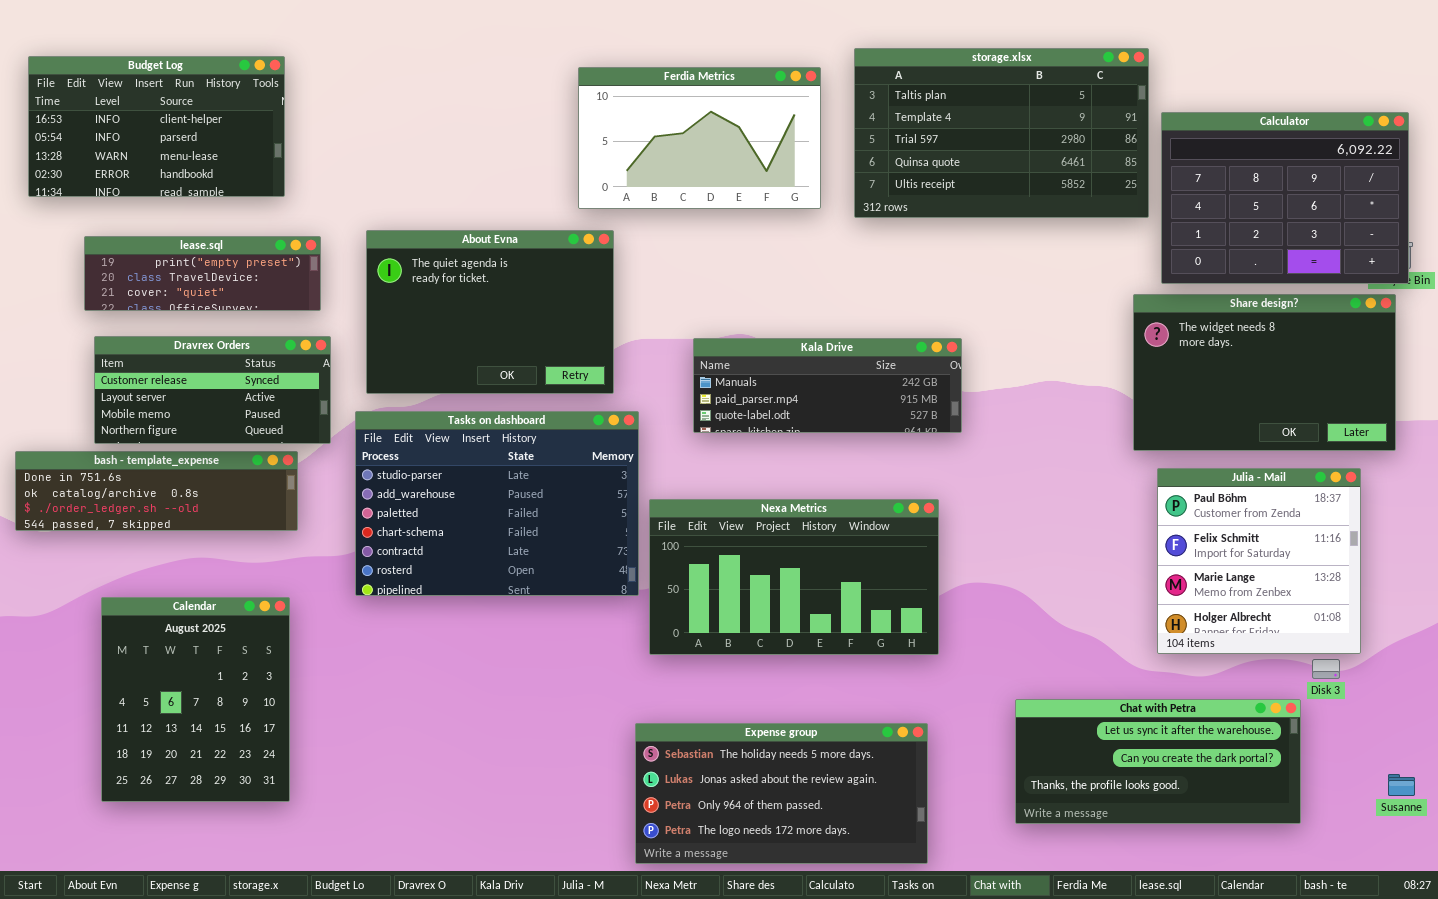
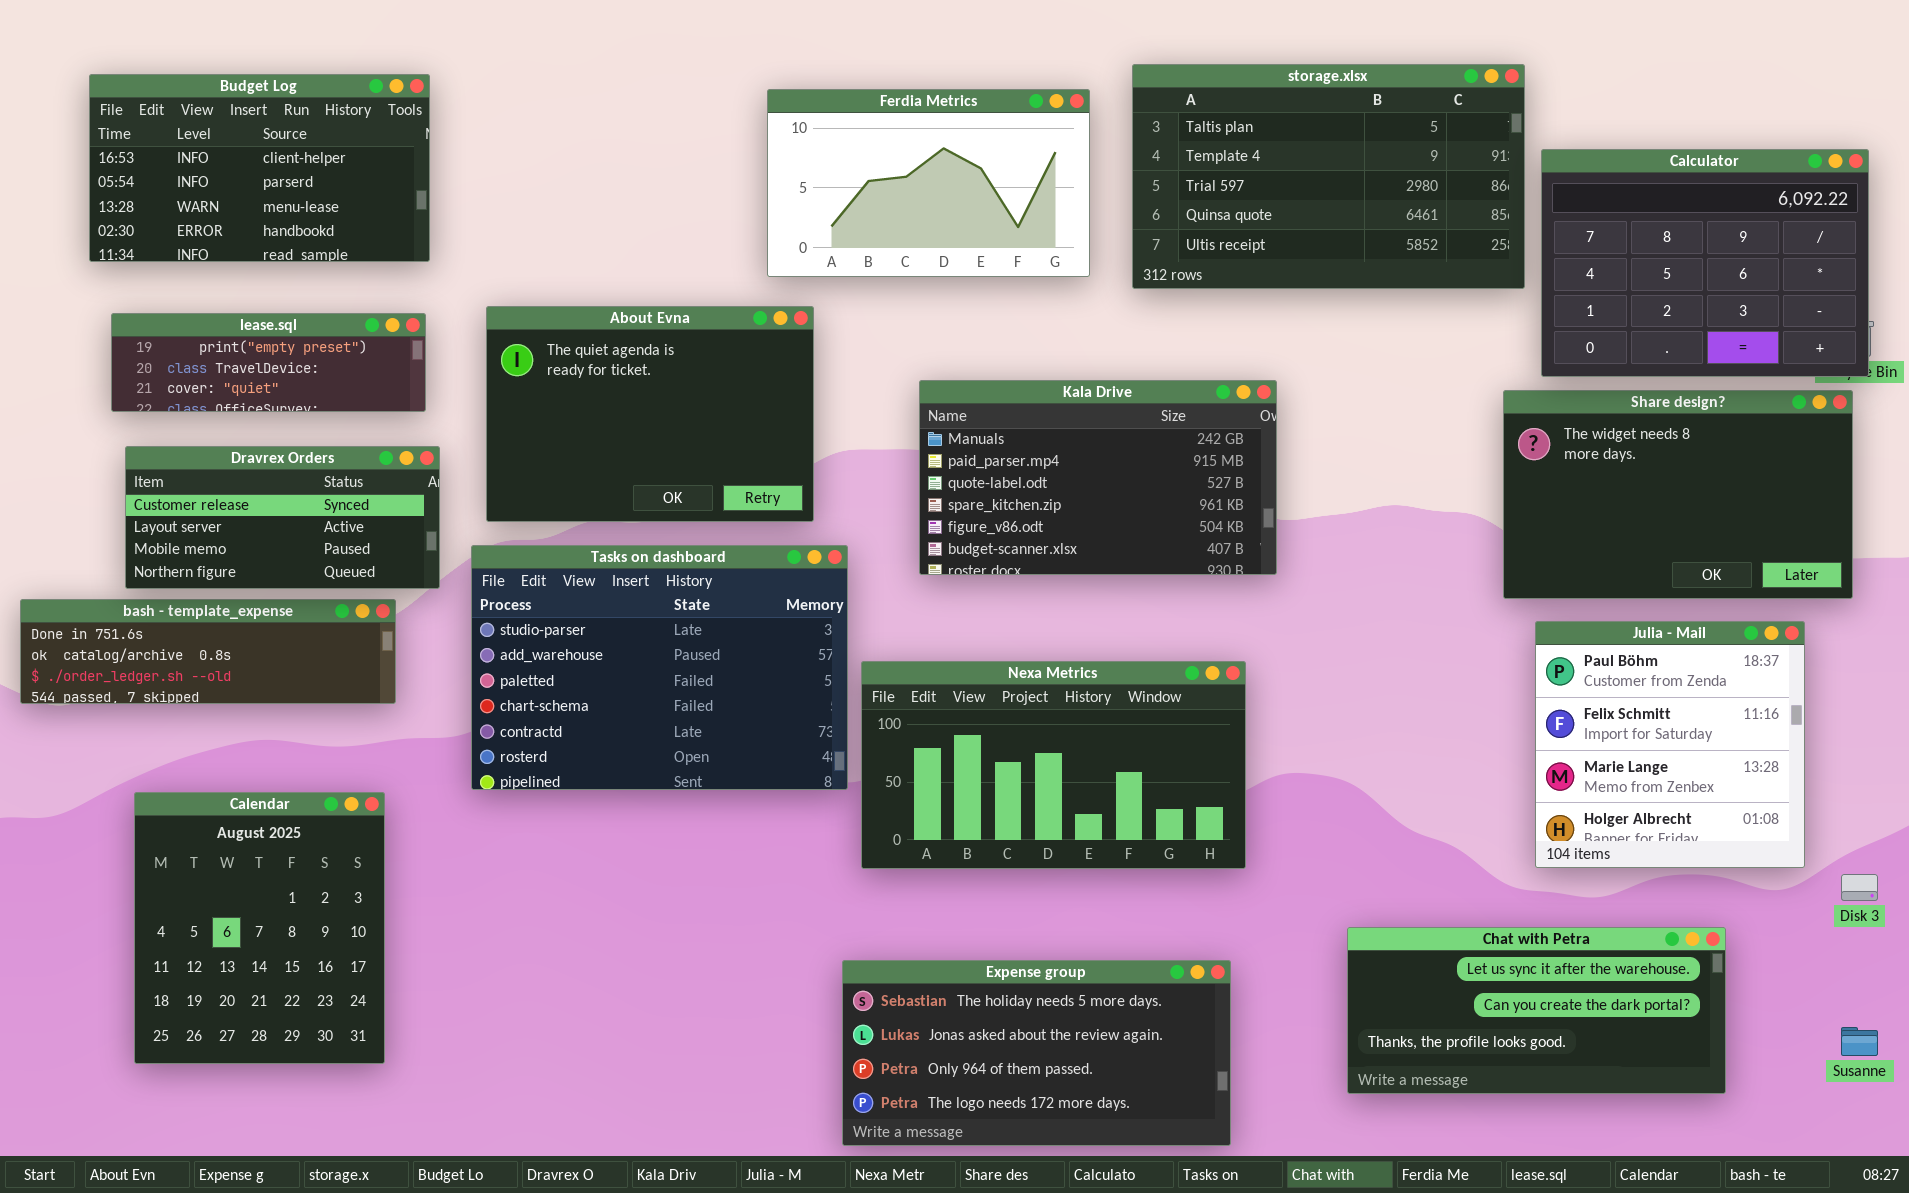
Budget Log: [28,56,285,197] -> [89,74,430,262], moved
Kala Drive: [693,338,962,433] -> [919,380,1277,575], resized
Disk 3: [1312,659,1340,679] -> [1841,874,1878,901], moved

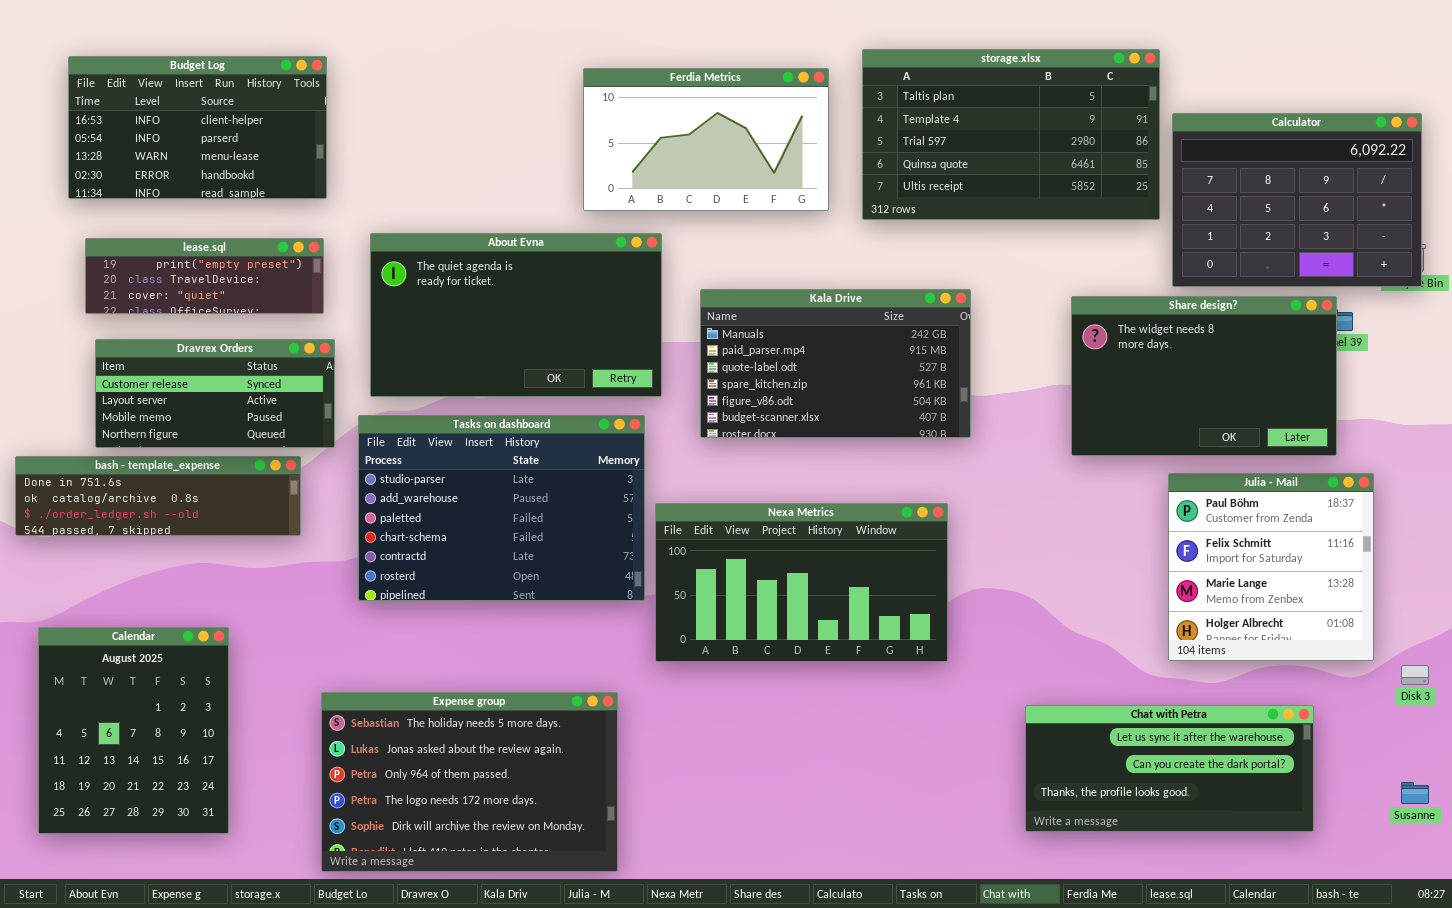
About Evna: [486,306,814,522] -> [370,233,662,397], resized
Share design?: [1503,390,1853,599] -> [1071,296,1337,456], moved
Calendar: [134,792,385,1064] -> [38,627,229,834], moved
Expense group: [842,960,1231,1146] -> [321,692,618,872], moved, resized

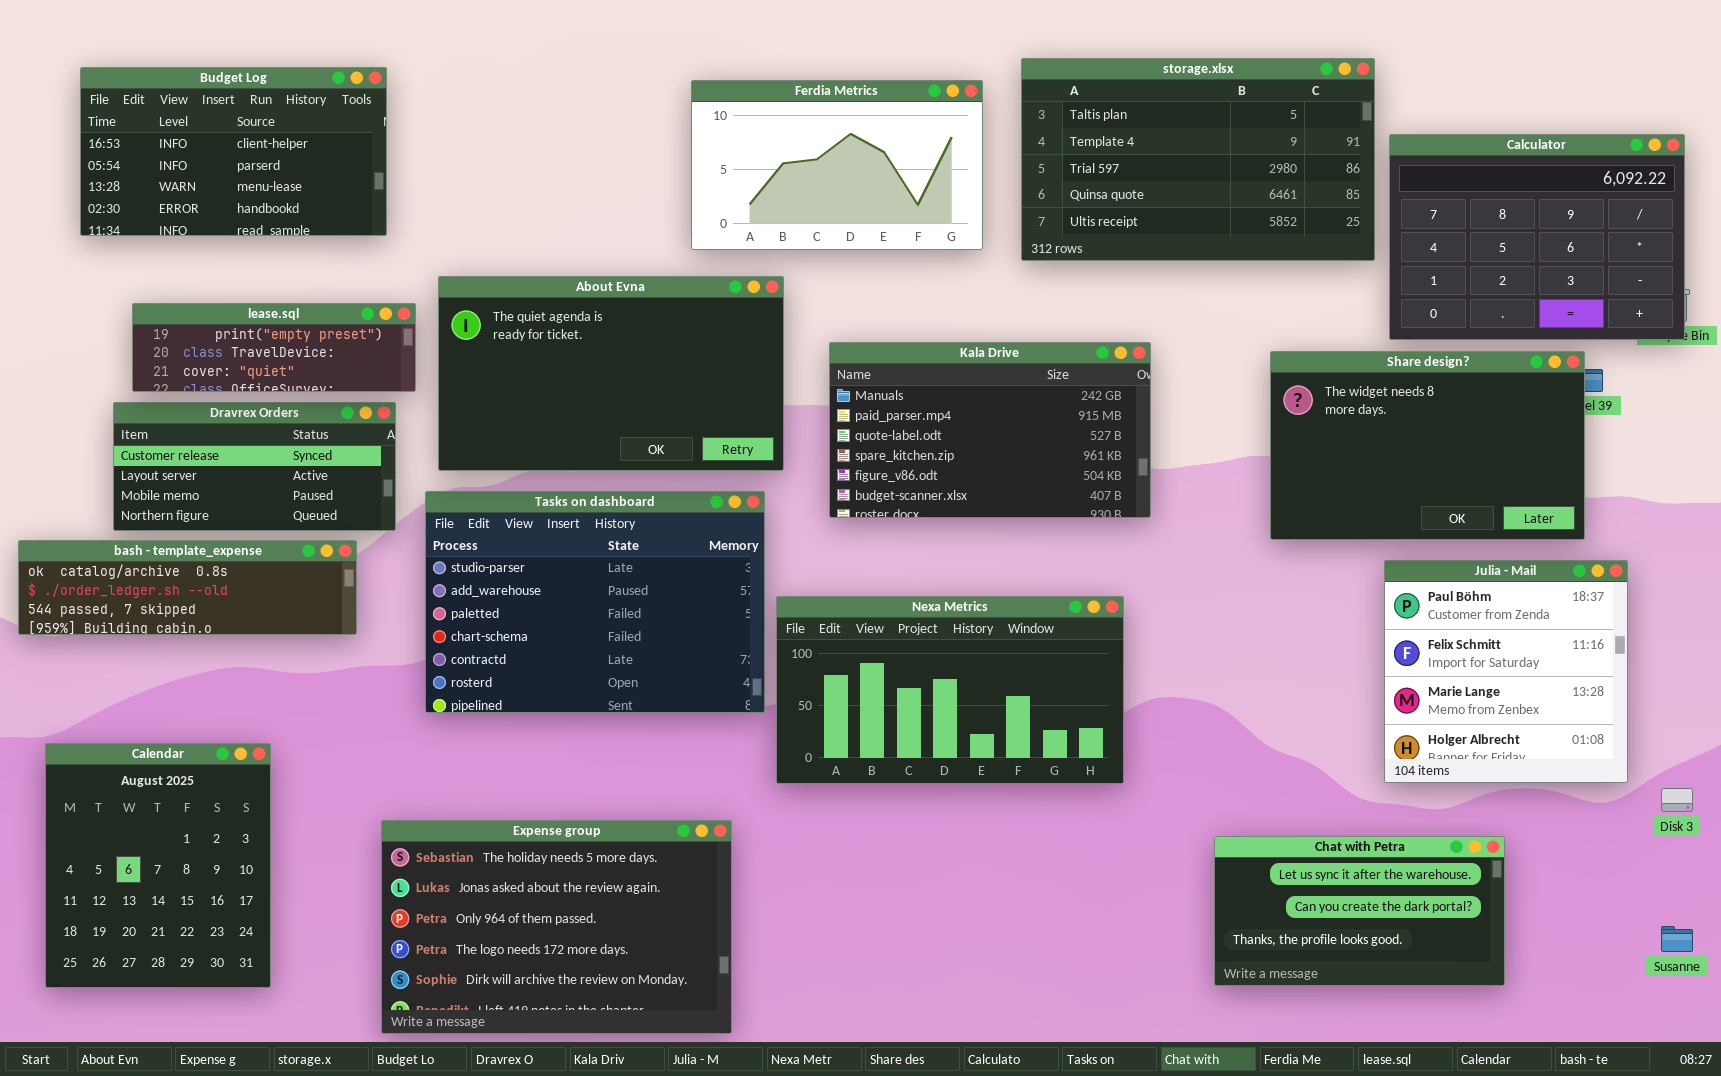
lease.sql: [85,238,324,314] -> [132,303,416,392], moved
bash - template_expense: [15,456,301,536] -> [18,540,357,635], scrolled down 1 row
Chat with Petra: [1025,705,1314,832] -> [1214,836,1505,986], resized

